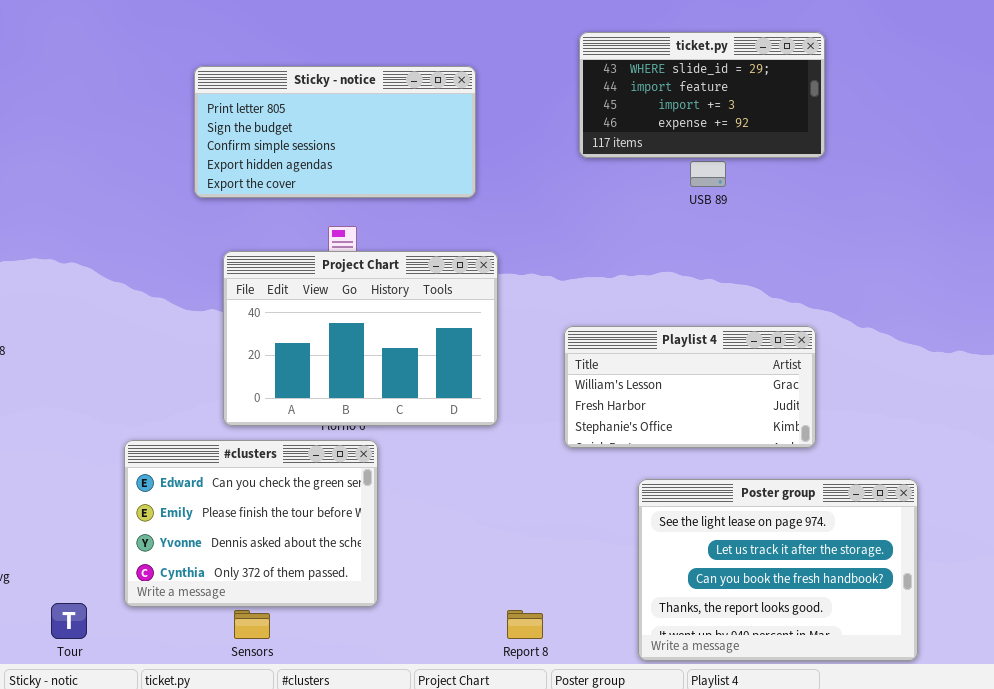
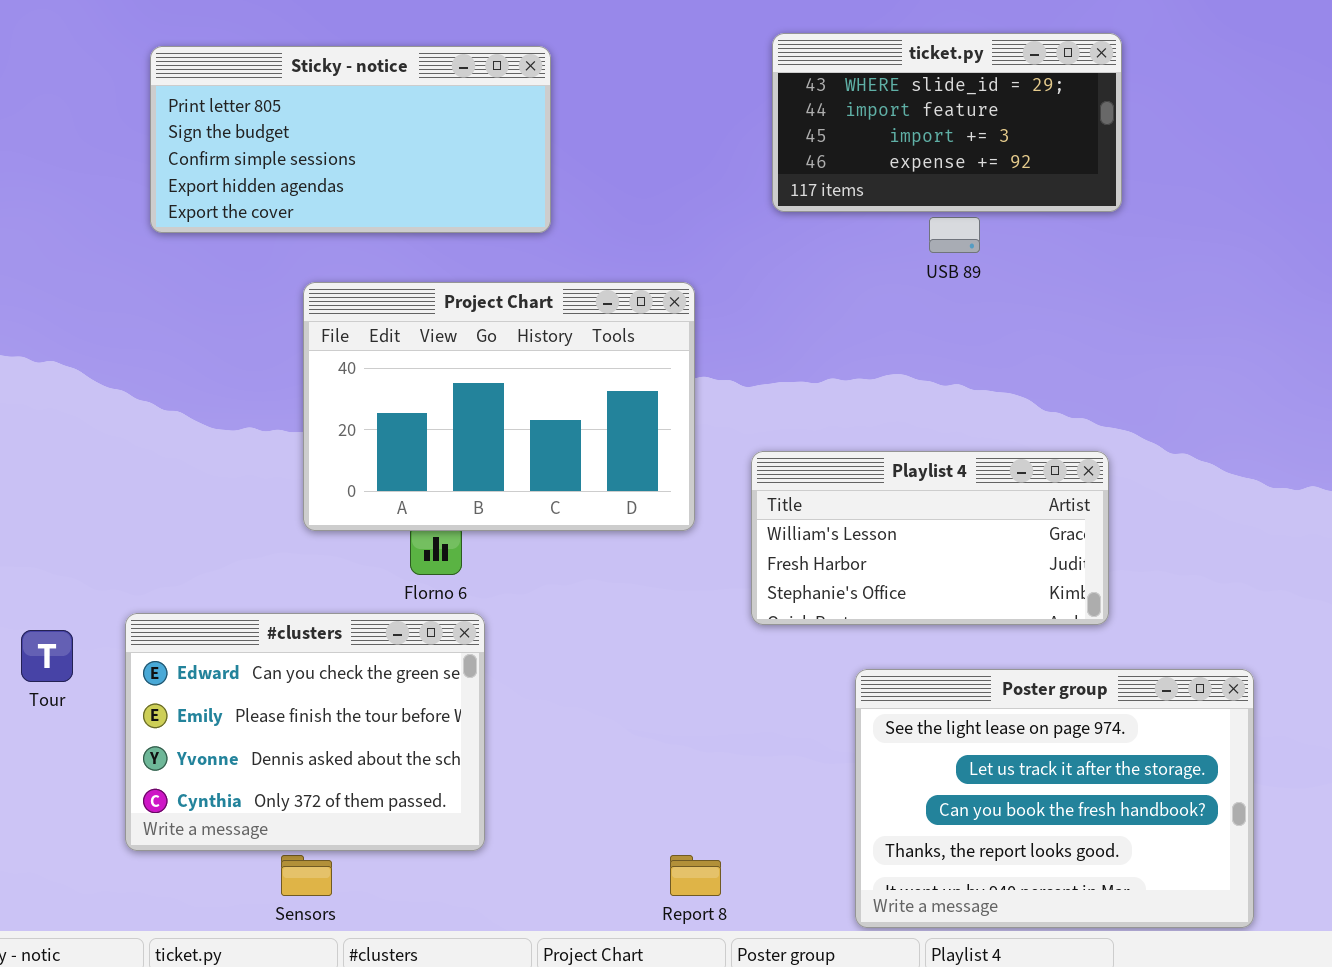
Sticky - notice: [194,66,476,198] -> [150,46,551,233], moved
Project Chart: [223,251,498,426] -> [303,282,695,531], moved
Tour: [51,603,87,639] -> [21,630,73,682], moved

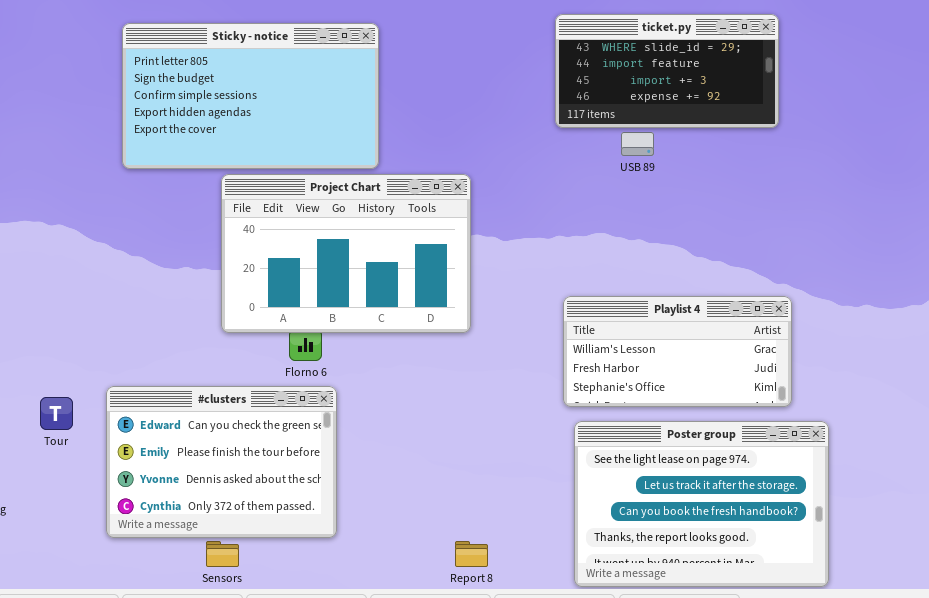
ticket.py: [772,33,1122,212] -> [555,14,779,128], moved
Sticky - notice: [150,46,551,233] -> [122,23,379,169], resized
Playlist 4: [751,451,1109,625] -> [563,296,792,407], moved

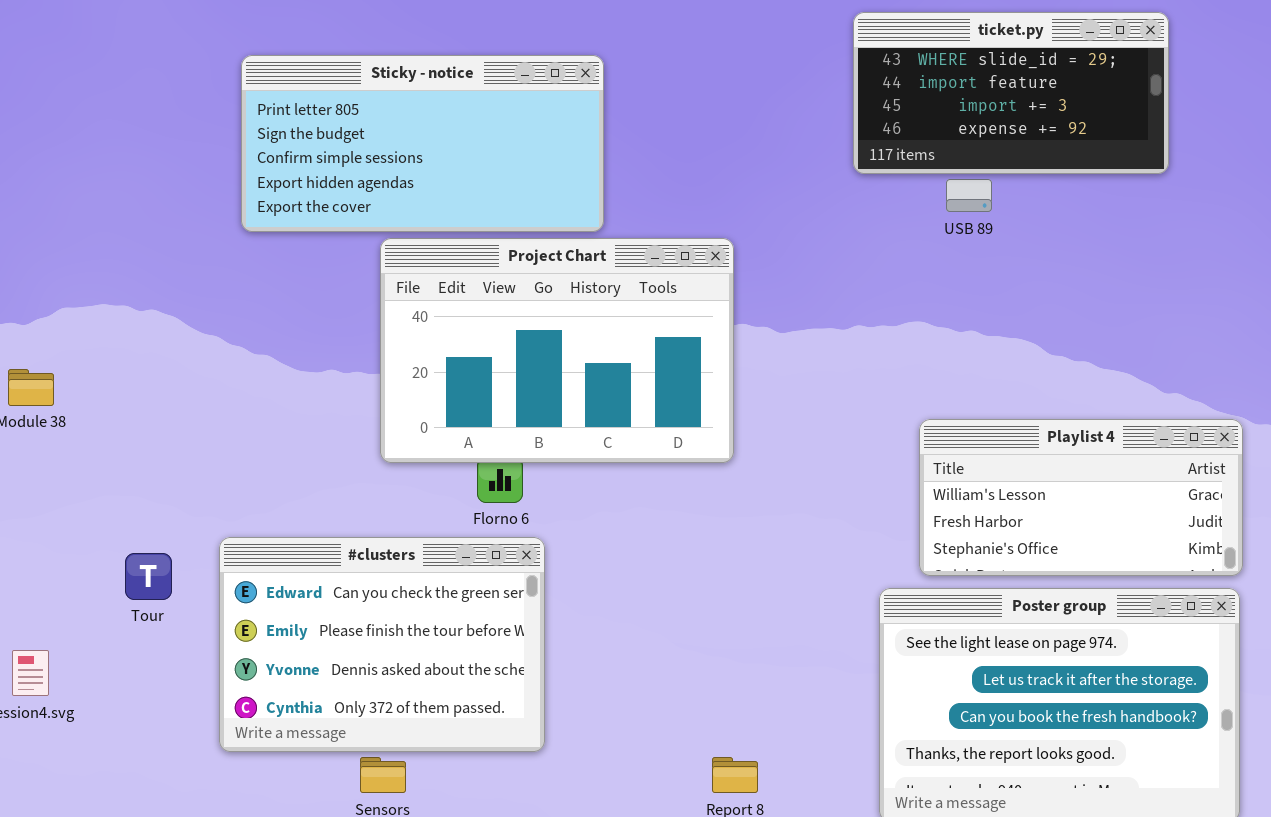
Sticky - notice: [122,23,379,169] -> [241,55,604,232], resized
Playlist 4: [563,296,792,407] -> [919,419,1243,576], moved

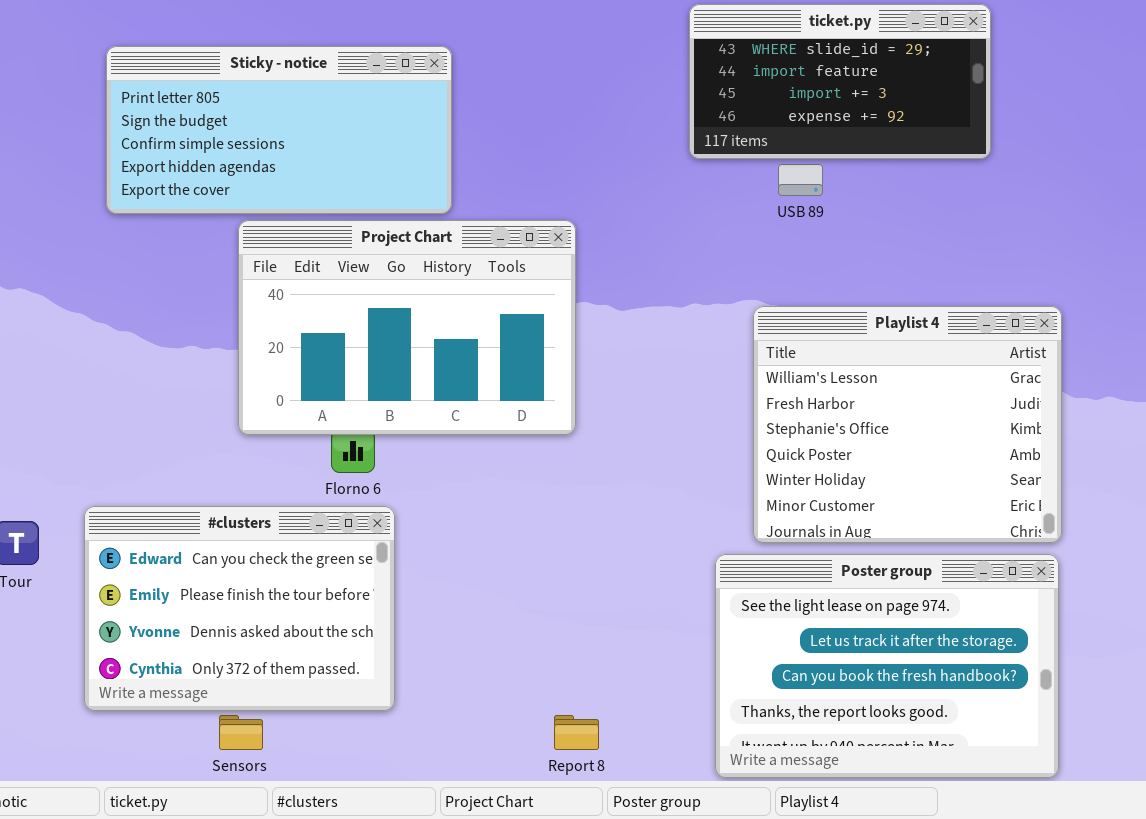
Playlist 4: [919,419,1243,576] -> [753,306,1062,543], resized

